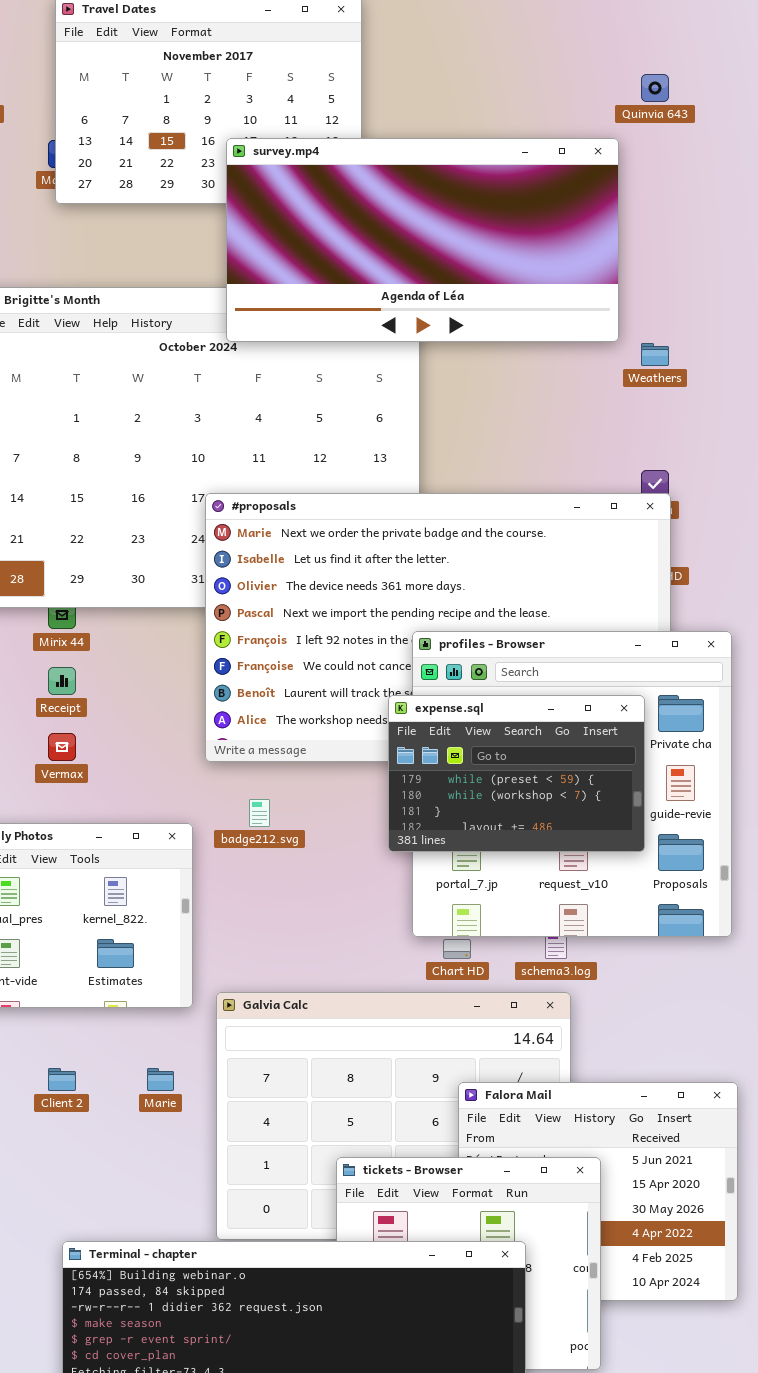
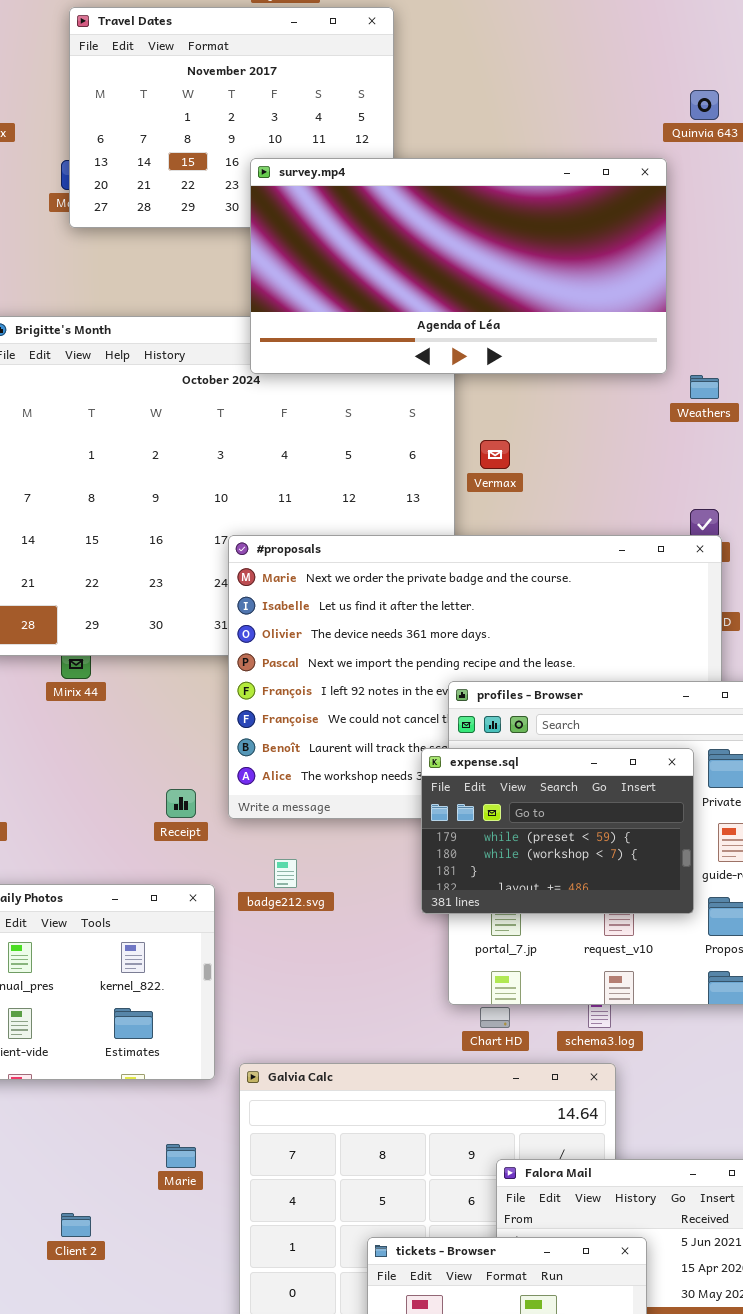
Receipt: [48,667,76,695] -> [166,789,196,818], moved
Vermax: [48,733,76,761] -> [480,440,510,469], moved
Client 2: [48,1068,76,1091] -> [61,1213,91,1237], moved

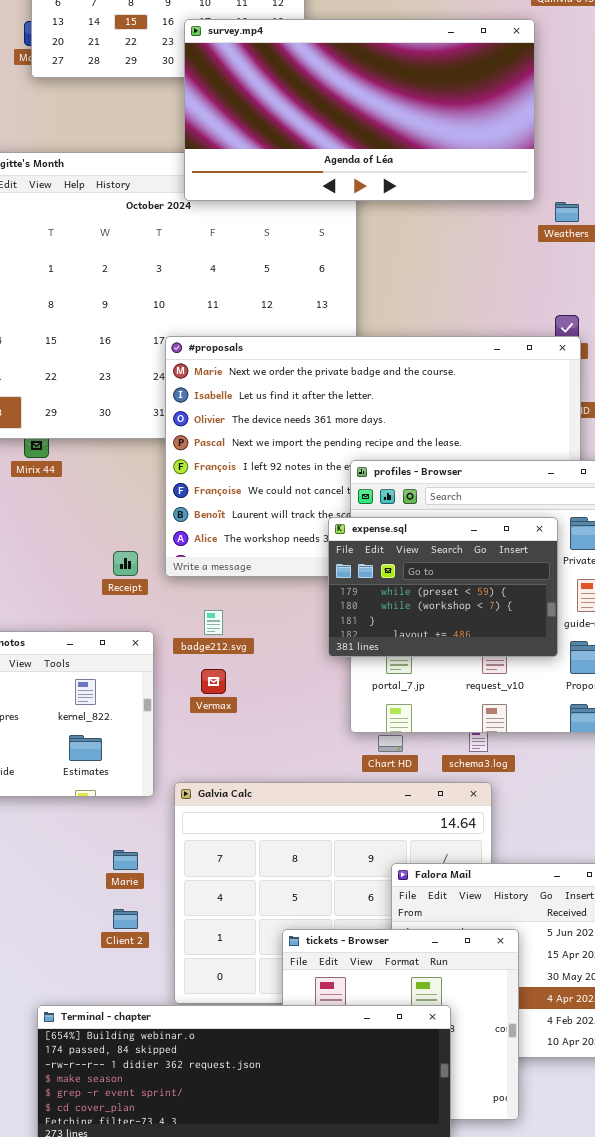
Vermax: [480,440,510,469] -> [201,669,226,694], moved
Client 2: [61,1213,91,1237] -> [113,909,138,929], moved

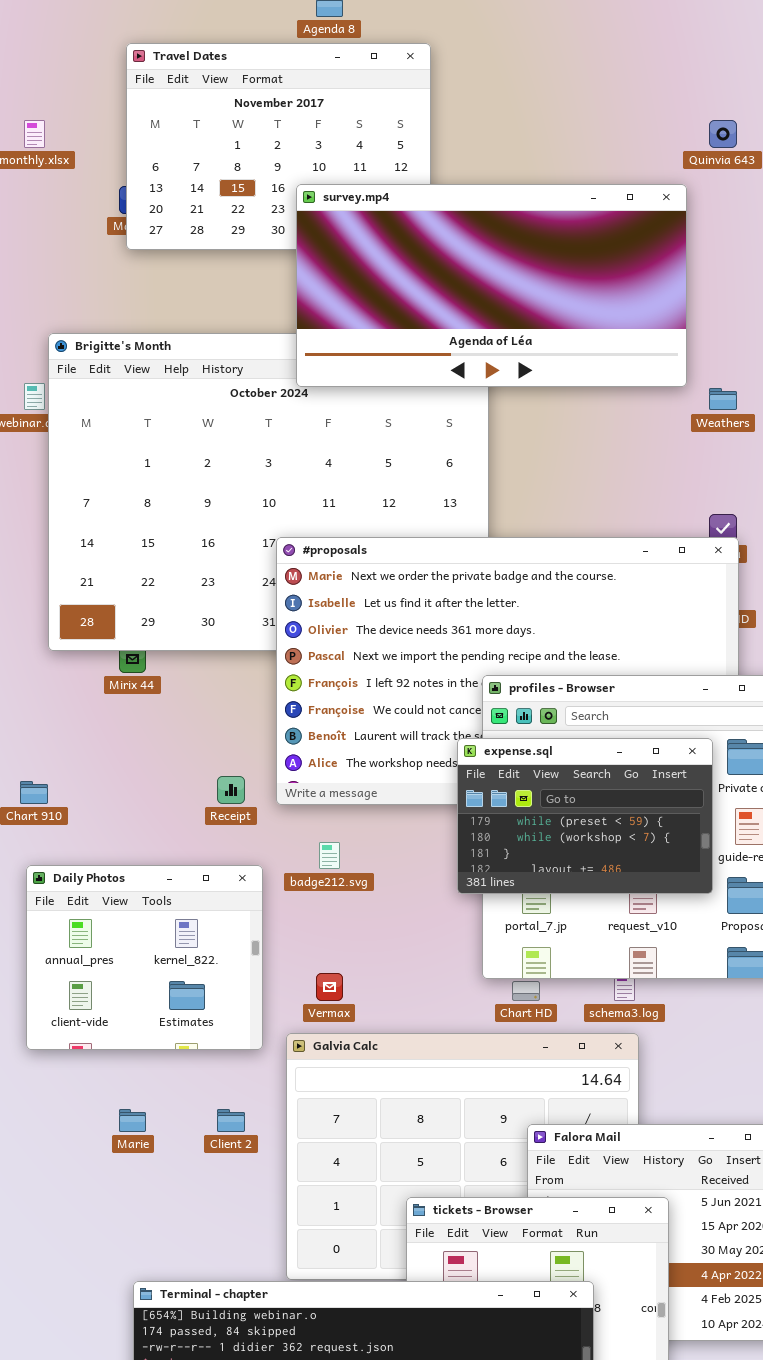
Vermax: [201,669,226,694] -> [316,973,343,1001], moved
Marie: [113,850,138,870] -> [119,1109,146,1132], moved
Client 2: [113,909,138,929] -> [217,1109,245,1132], moved

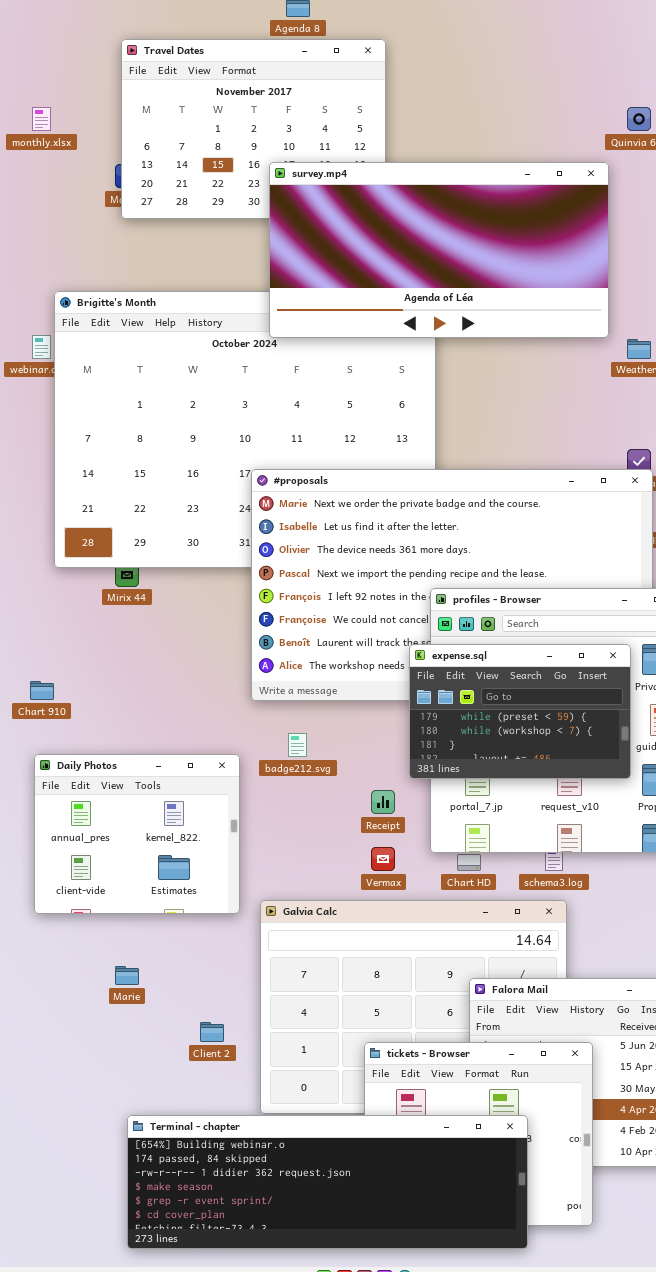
Receipt: [217,776,245,804] -> [371,790,395,814], moved
Vermax: [316,973,343,1001] -> [371,847,395,871], moved
Client 2: [217,1109,245,1132] -> [200,1022,224,1042], moved

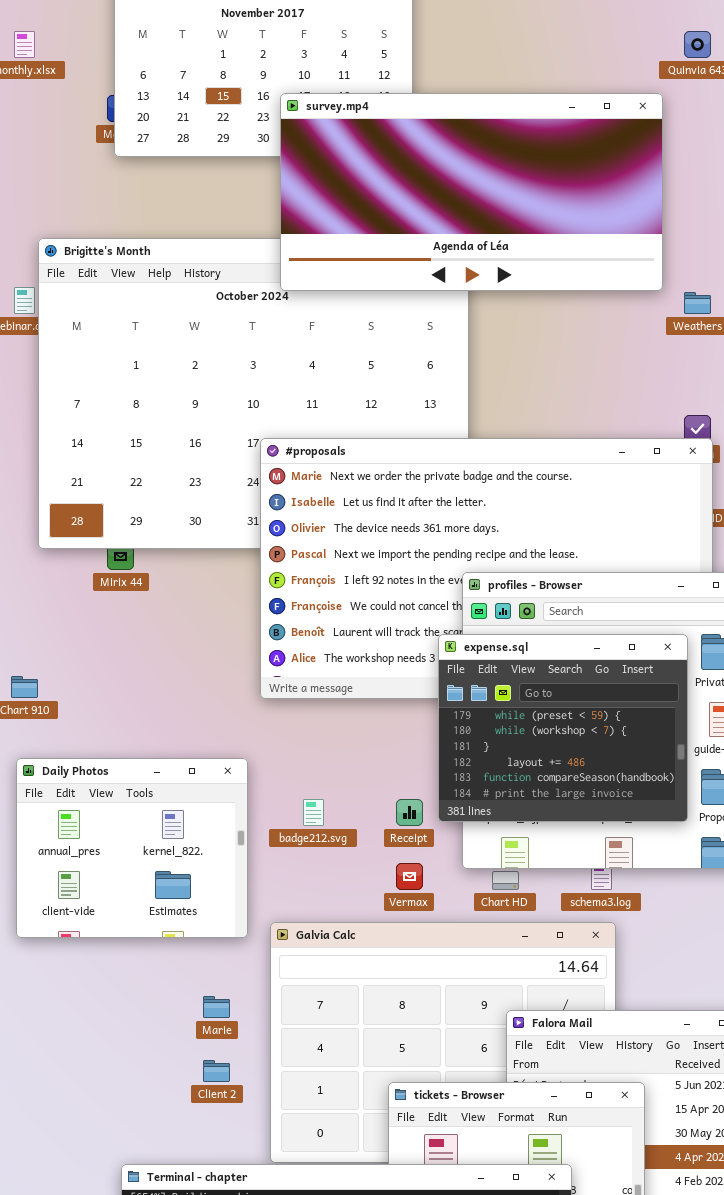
expense.sql: [409,644,631,779] -> [438,634,688,822], resized
badge212.svg: [288,733,307,757] -> [303,799,324,826], moved
Marie: [115,966,139,985] -> [203,996,230,1018], moved

